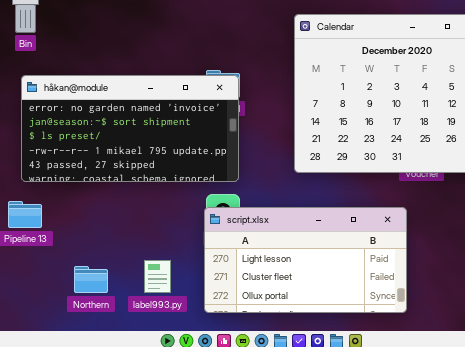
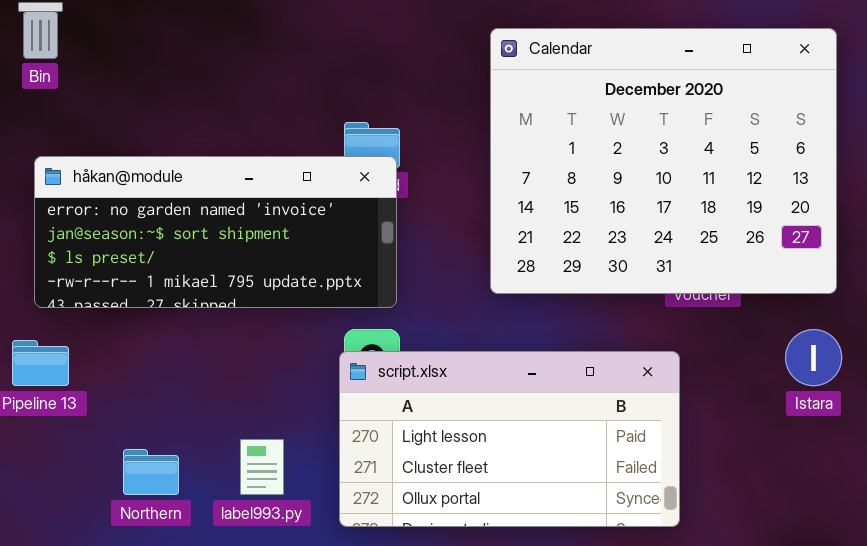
håkan@module: [21,75,239,182] -> [34,156,397,308], resized

